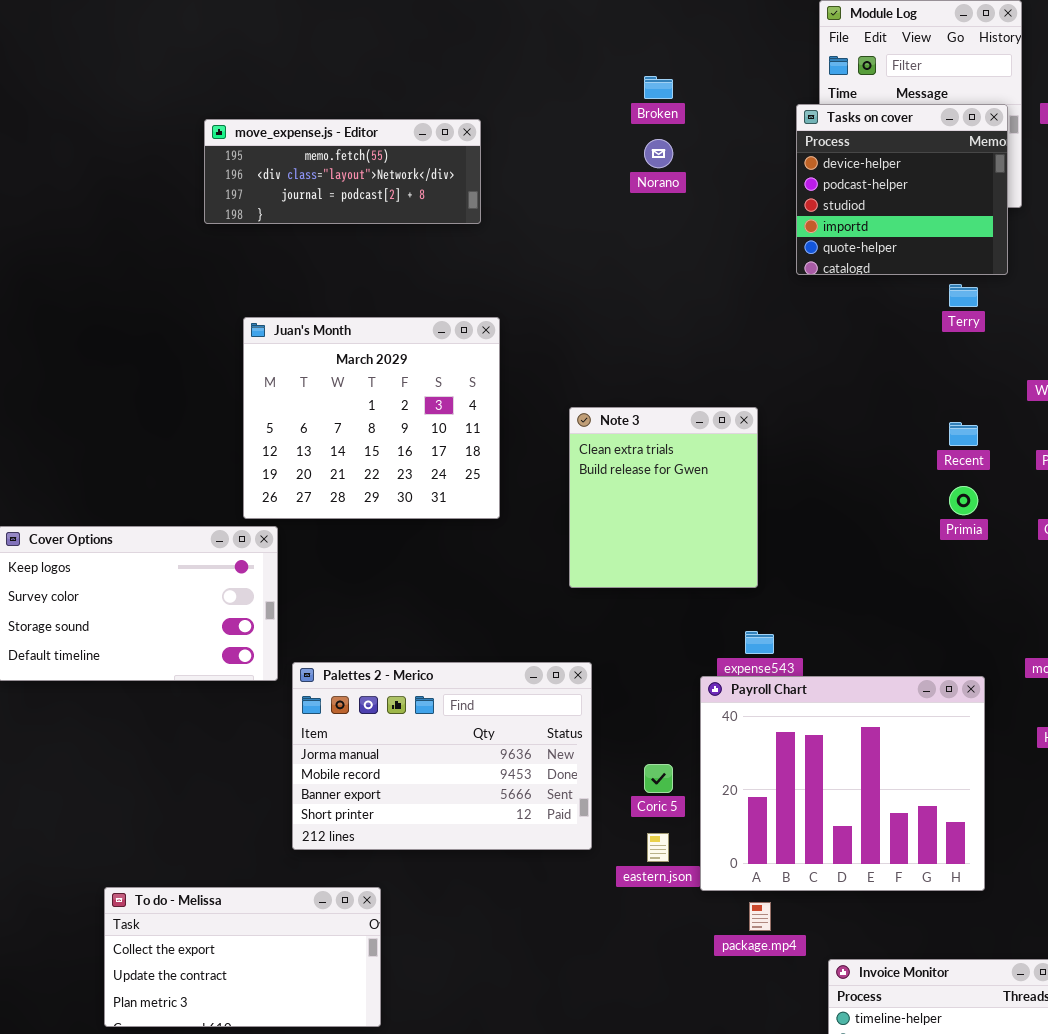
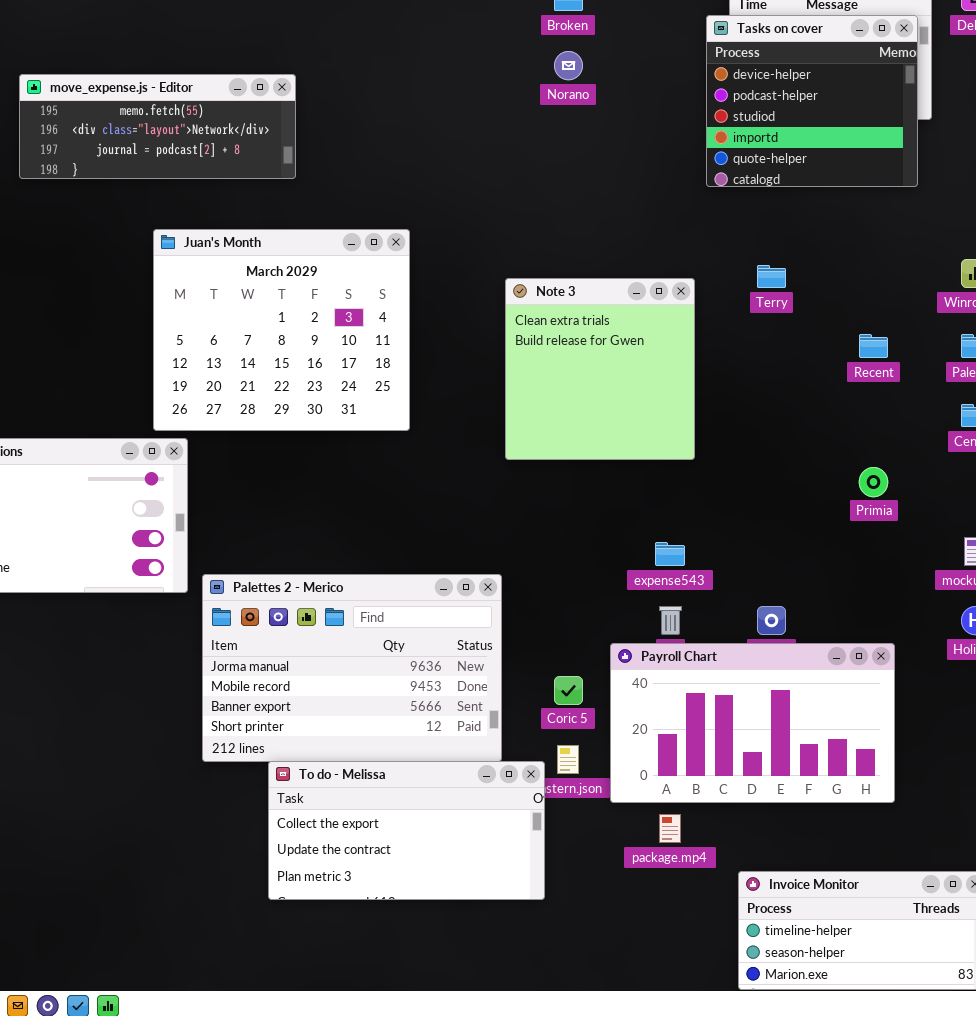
move_expense.js - Editor: [204,119,481,224] -> [19,74,296,179], moved
Terry: [949,284,978,307] -> [757,265,786,288], moved
Note 3: [569,407,758,588] -> [505,278,695,460], moved
Primia: [949,486,978,515] -> [859,467,888,497], moved
Payroll Chart: [700,676,985,891] -> [610,643,895,803], resized
To do - Melissa: [104,887,381,1027] -> [268,761,545,900], moved

